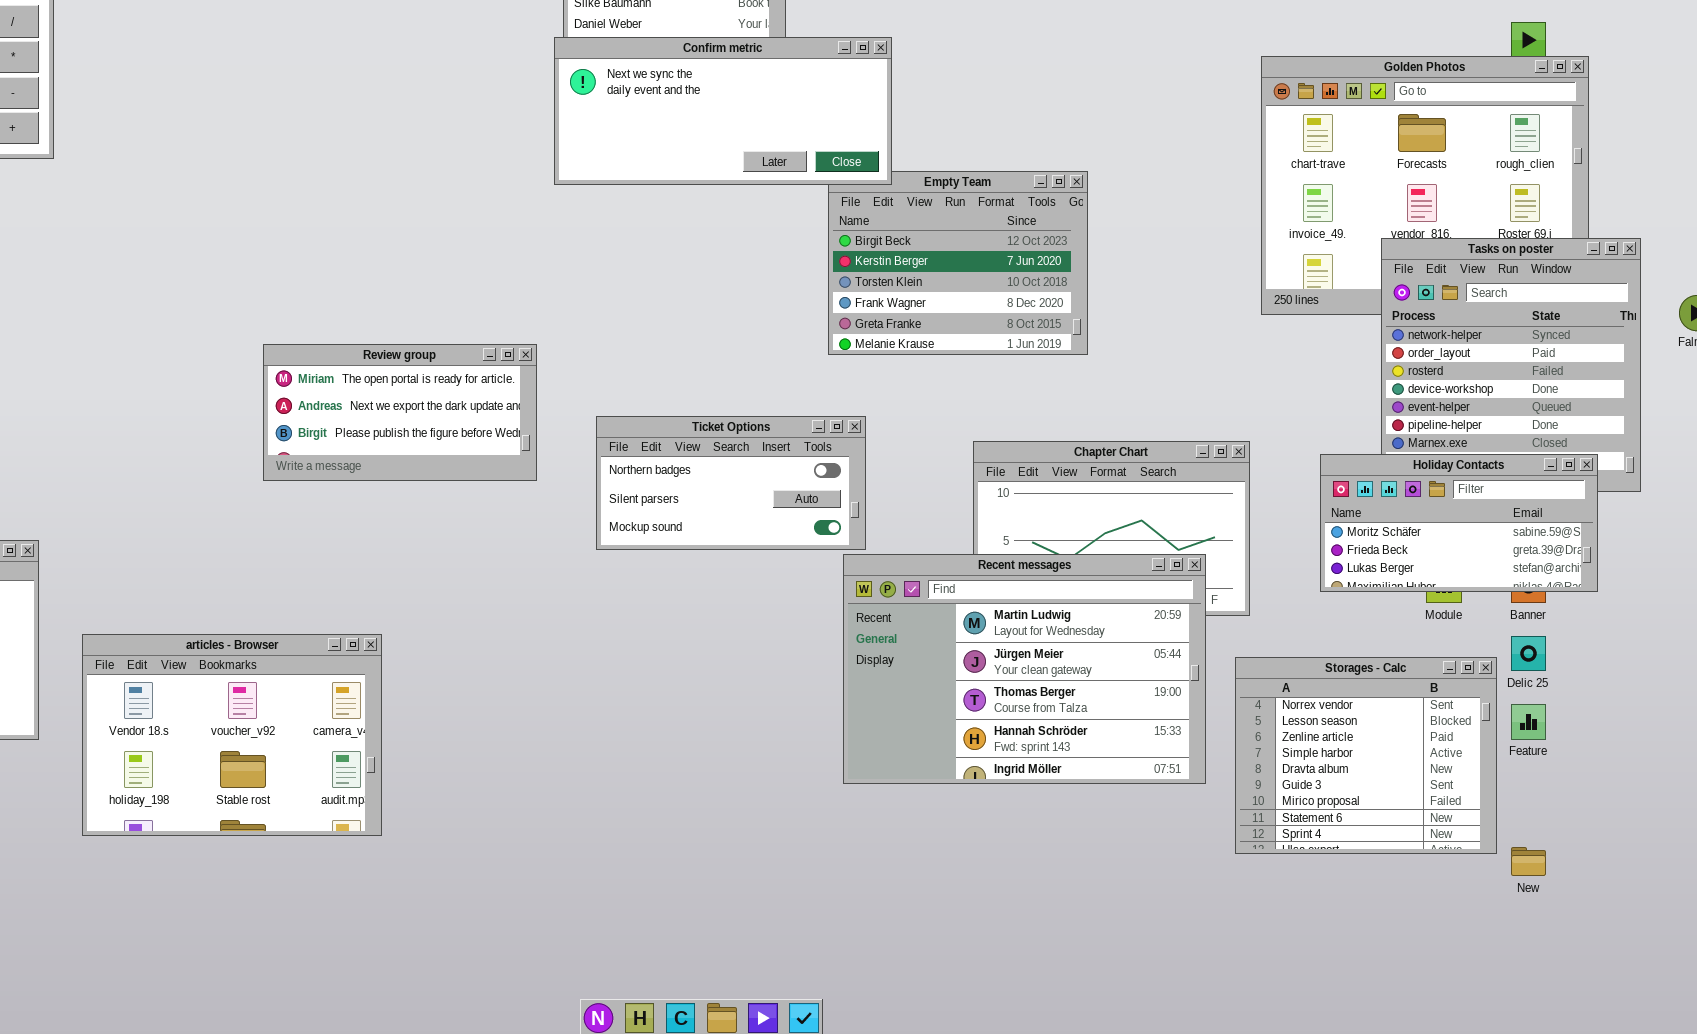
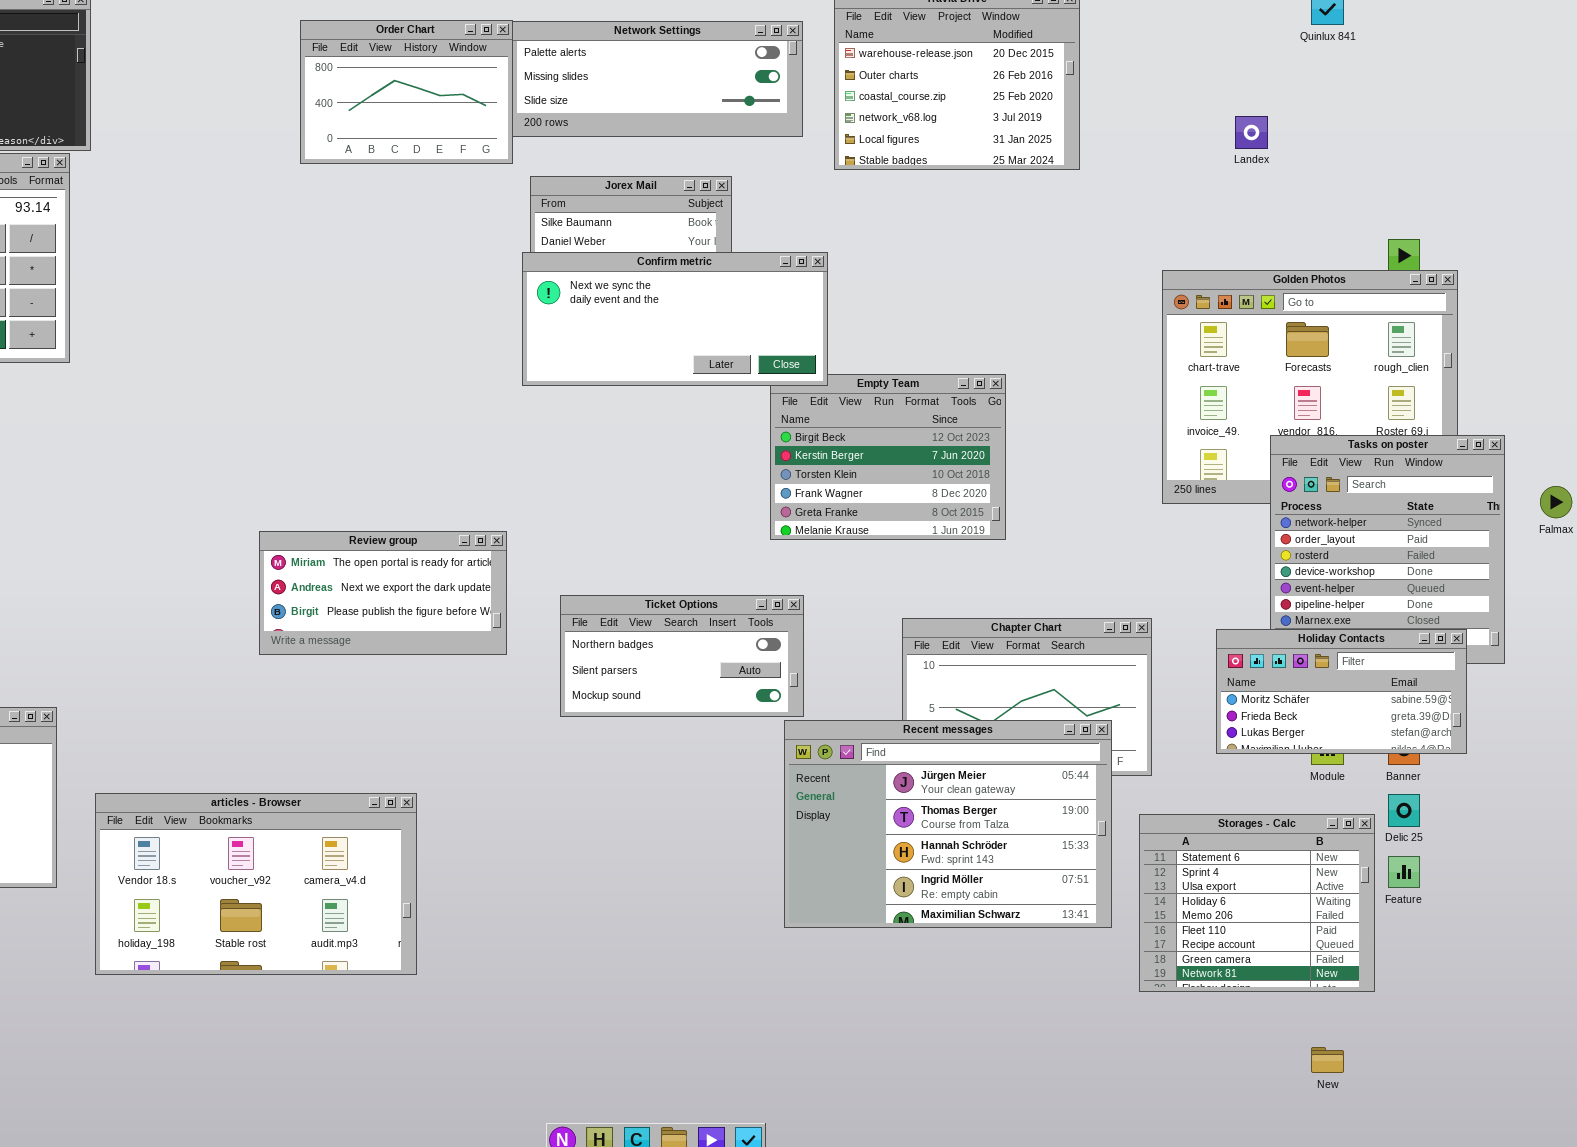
Recent messages: [843,554,1206,784] -> [784,720,1112,928], scrolled down 1 row
articles - Browser: [82,634,382,836] -> [95,793,417,975], resized
Storages - Calc: [1235,657,1497,854] -> [1139,814,1375,992], scrolled down 7 rows
New: [1511,847,1546,876] -> [1311,1047,1344,1073], moved

